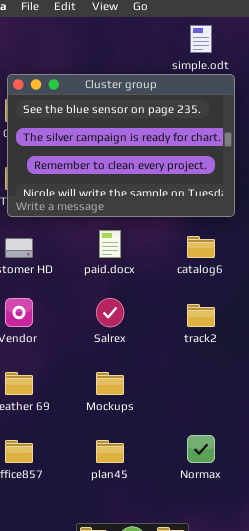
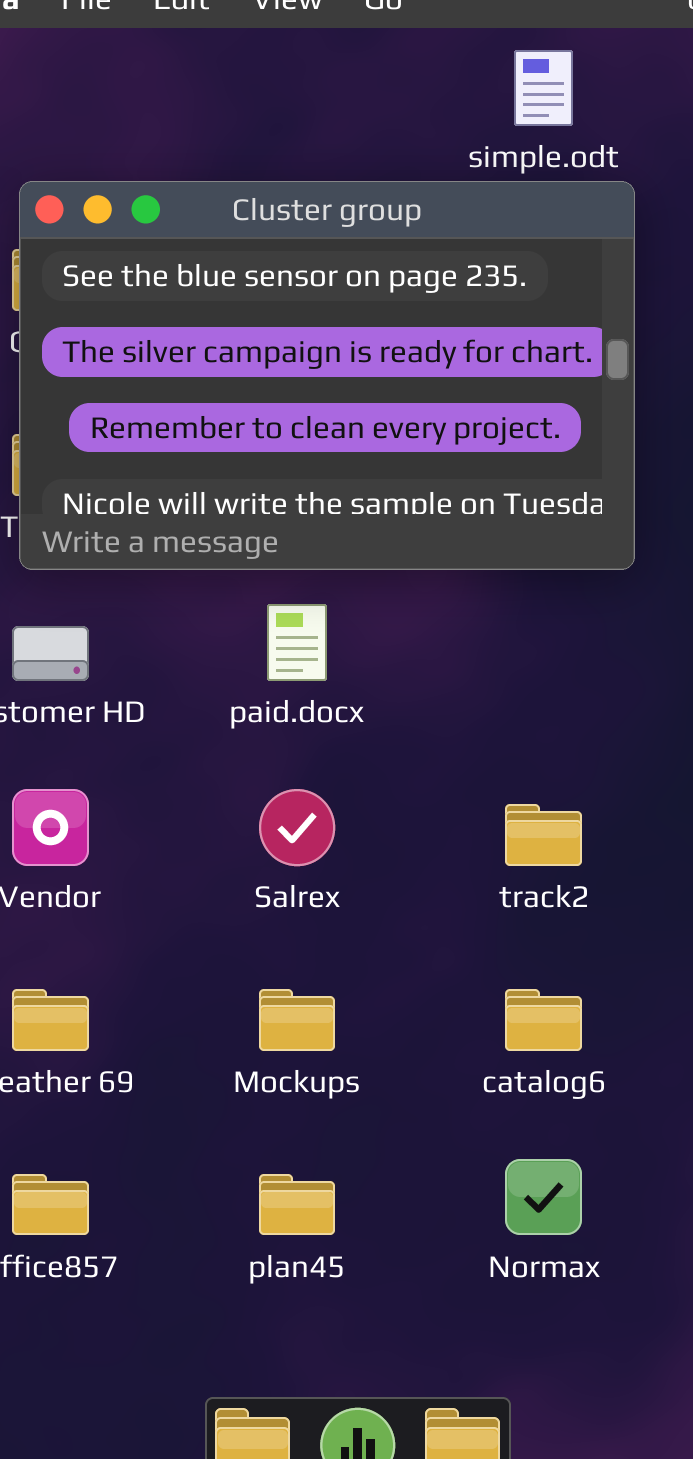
catalog6: [187,236,215,258] -> [505,989,582,1051], moved

